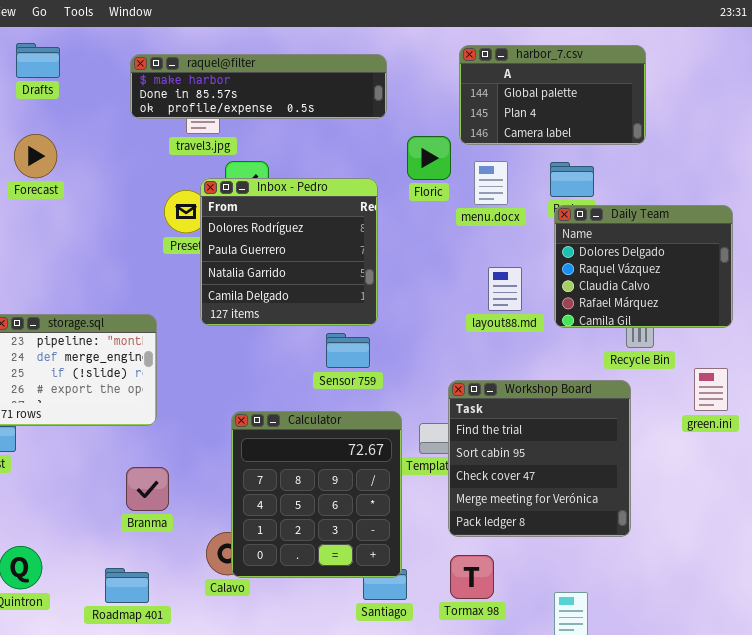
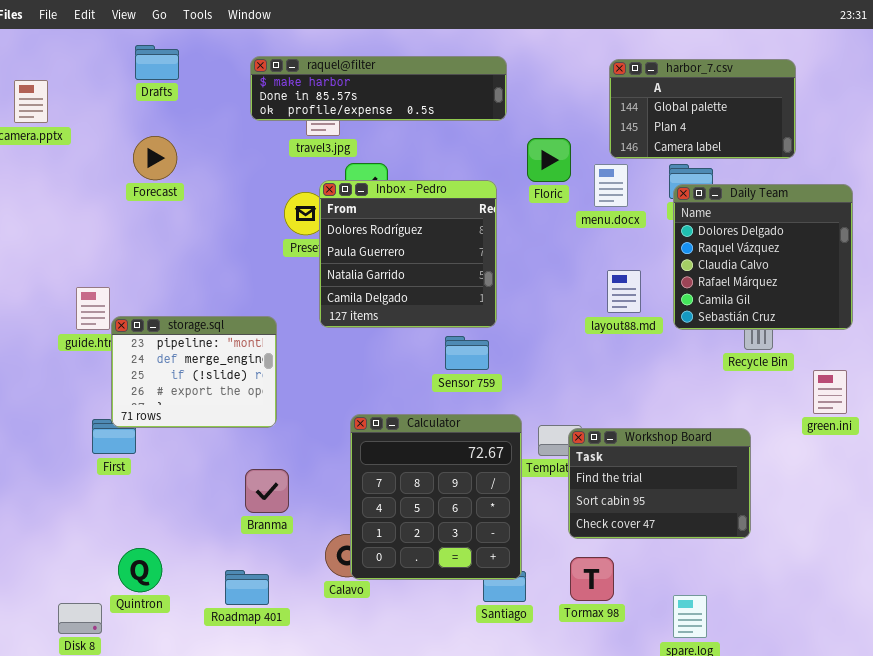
harbor_7.csv: [459,45,646,145] -> [609,59,796,159], moved
Daily Team: [554,205,733,328] -> [673,184,853,330], resized
Workshop Board: [448,380,631,537] -> [568,428,751,539], resized

